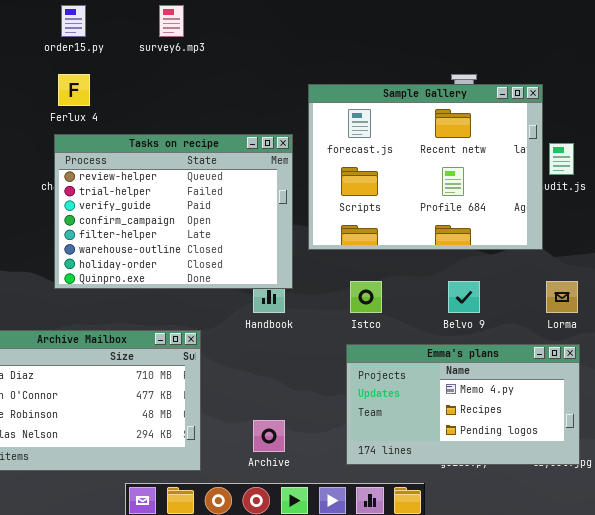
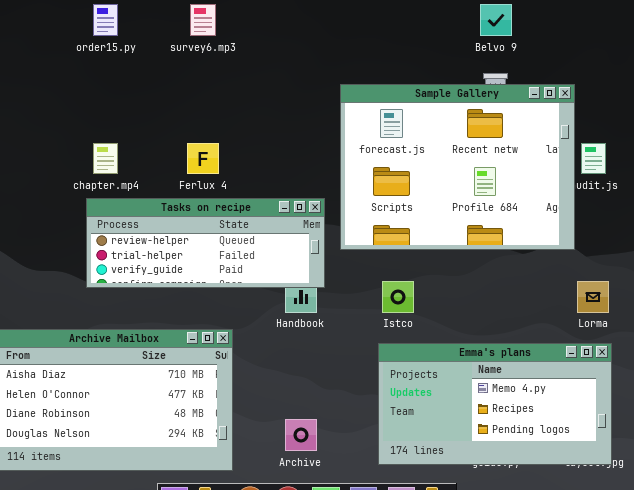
Ferlux 4: [58,74,90,106] -> [187,143,219,174], moved
Tasks on recipe: [54,134,293,289] -> [86,198,325,288], resized
Belvo 9: [448,281,480,313] -> [480,4,512,36], moved

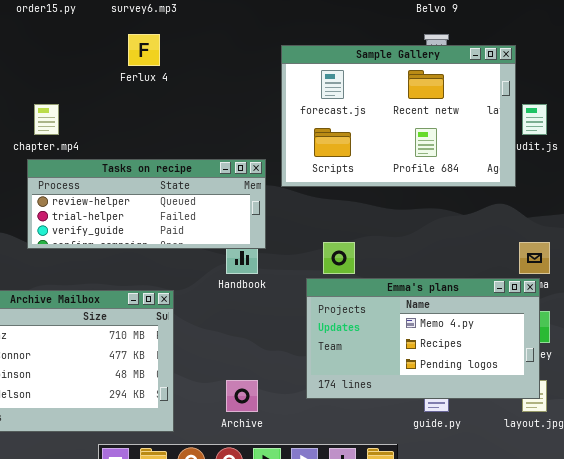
Sample Gallery: [340,84,575,250] -> [281,45,516,187], resized
Ferlux 4: [187,143,219,174] -> [128,34,160,66], moved
Emma's plans: [378,343,612,465] -> [306,278,540,399], moved

